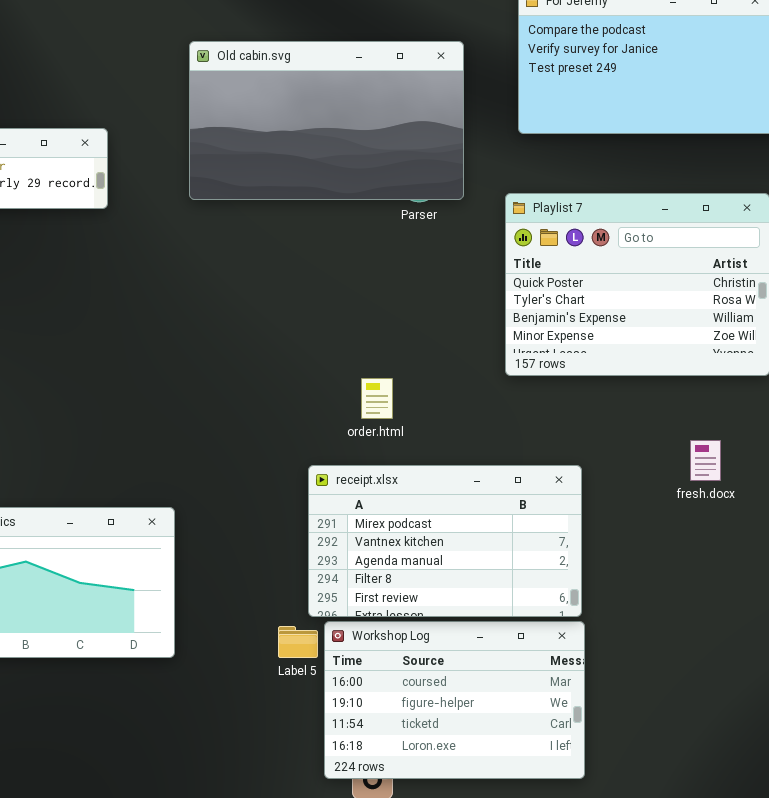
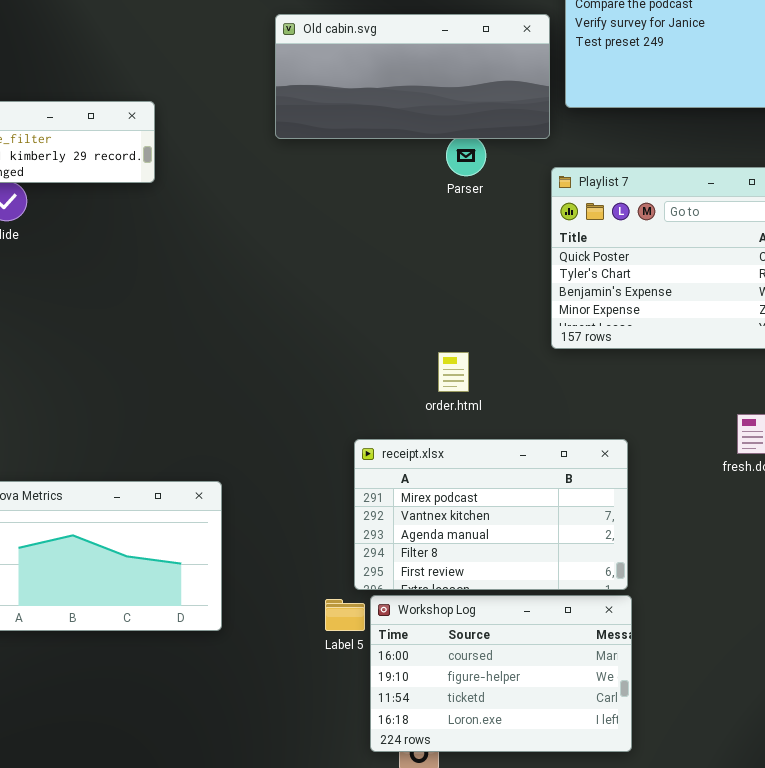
Old cabin.svg: [189,41,464,200] -> [275,14,550,139], moved, resized
order.html: [361,378,393,419] -> [438,352,469,392], moved

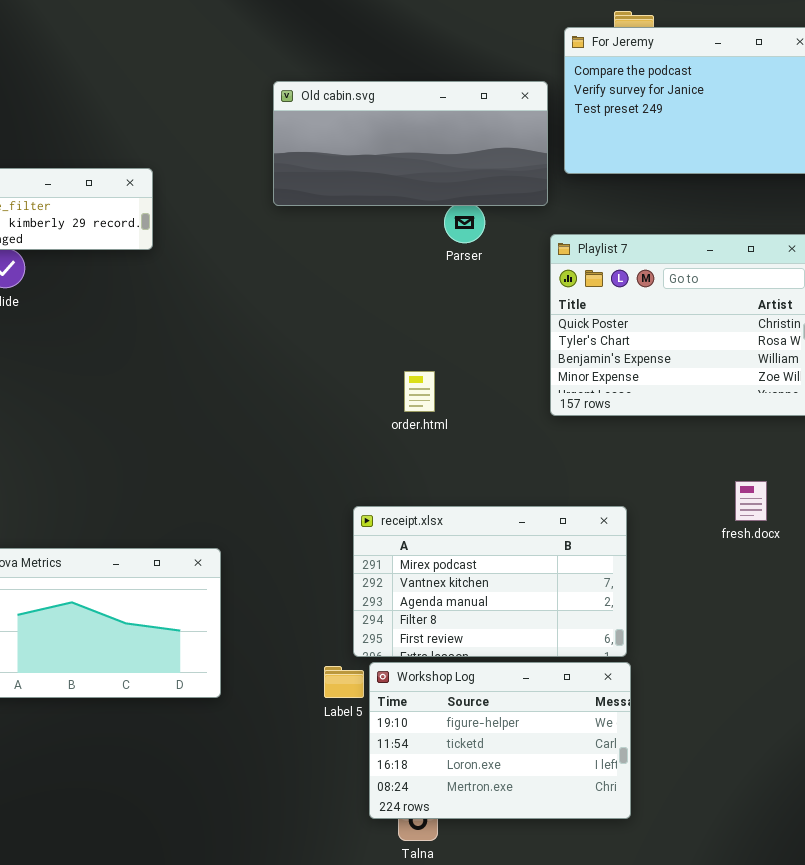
order.html: [438,352,469,392] -> [404,371,435,412], moved
Workshop Log: [370,595,632,752] -> [369,662,631,819], scrolled down 1 row

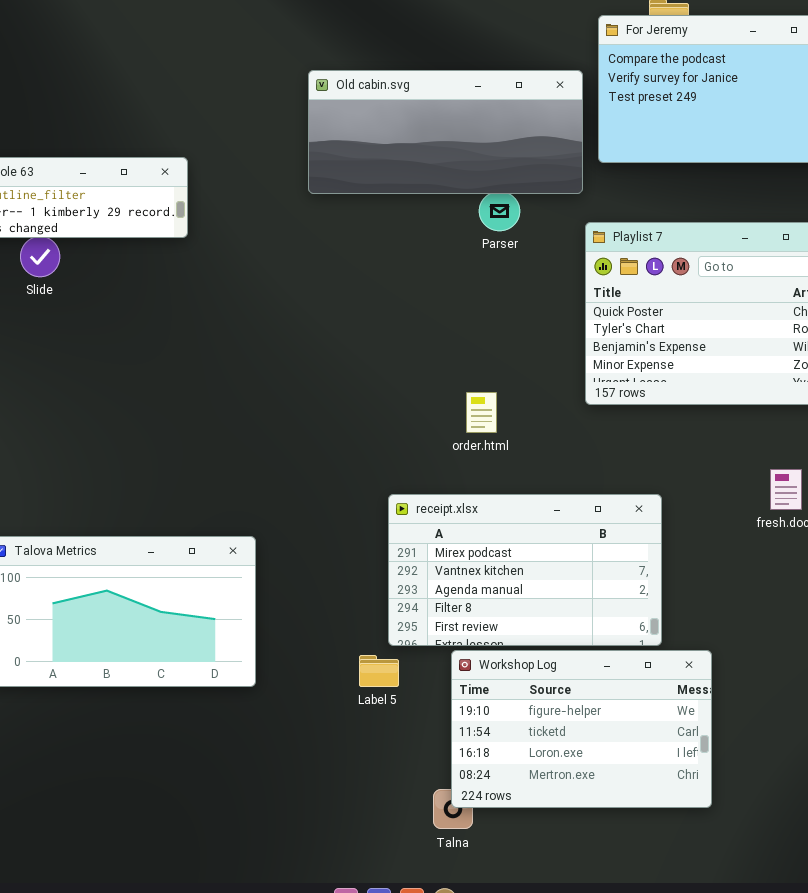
order.html: [404,371,435,412] -> [466,392,497,433], moved
Workshop Log: [369,662,631,819] -> [451,650,712,808], moved

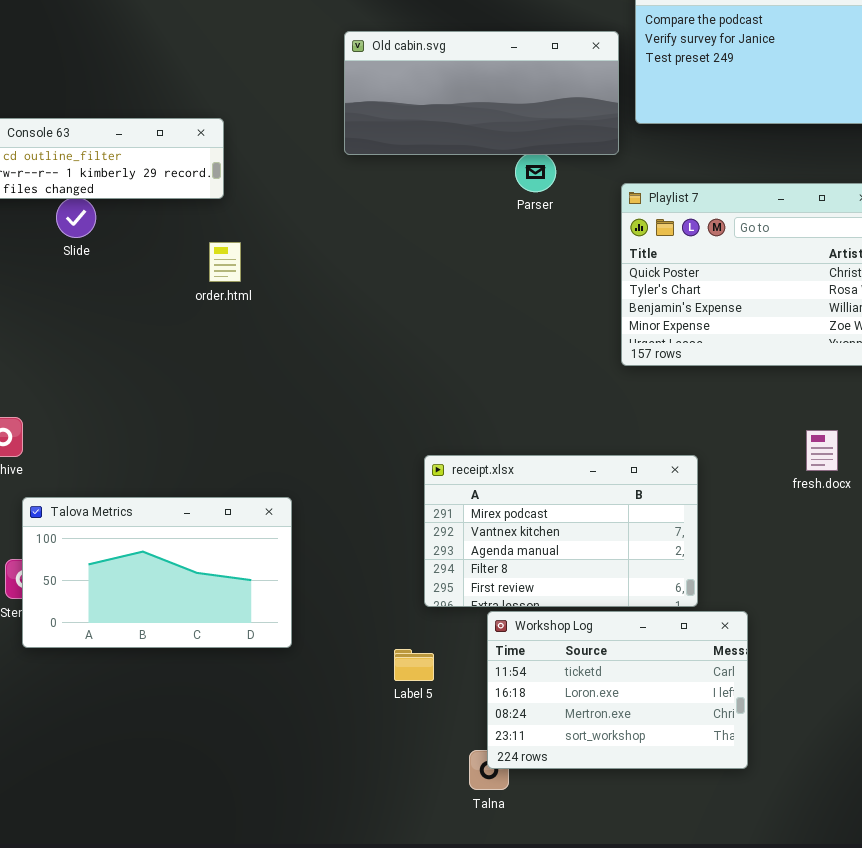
order.html: [466,392,497,433] -> [209,242,241,282], moved
Workshop Log: [451,650,712,808] -> [487,611,748,769], scrolled down 1 row
Label 5: [359,655,399,687] -> [394,649,434,681], moved

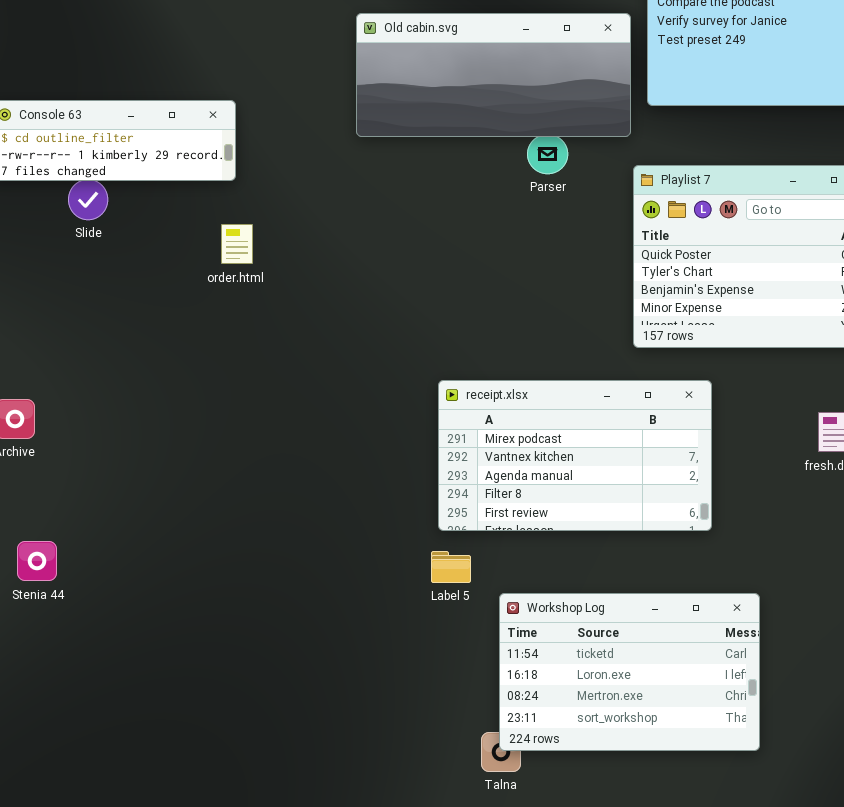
receipt.xlsx: [424,455,698,607] -> [438,380,712,531], moved
Talova Metrics: [22,497,292,648] -> none, closed
Label 5: [394,649,434,681] -> [431,551,471,583], moved

